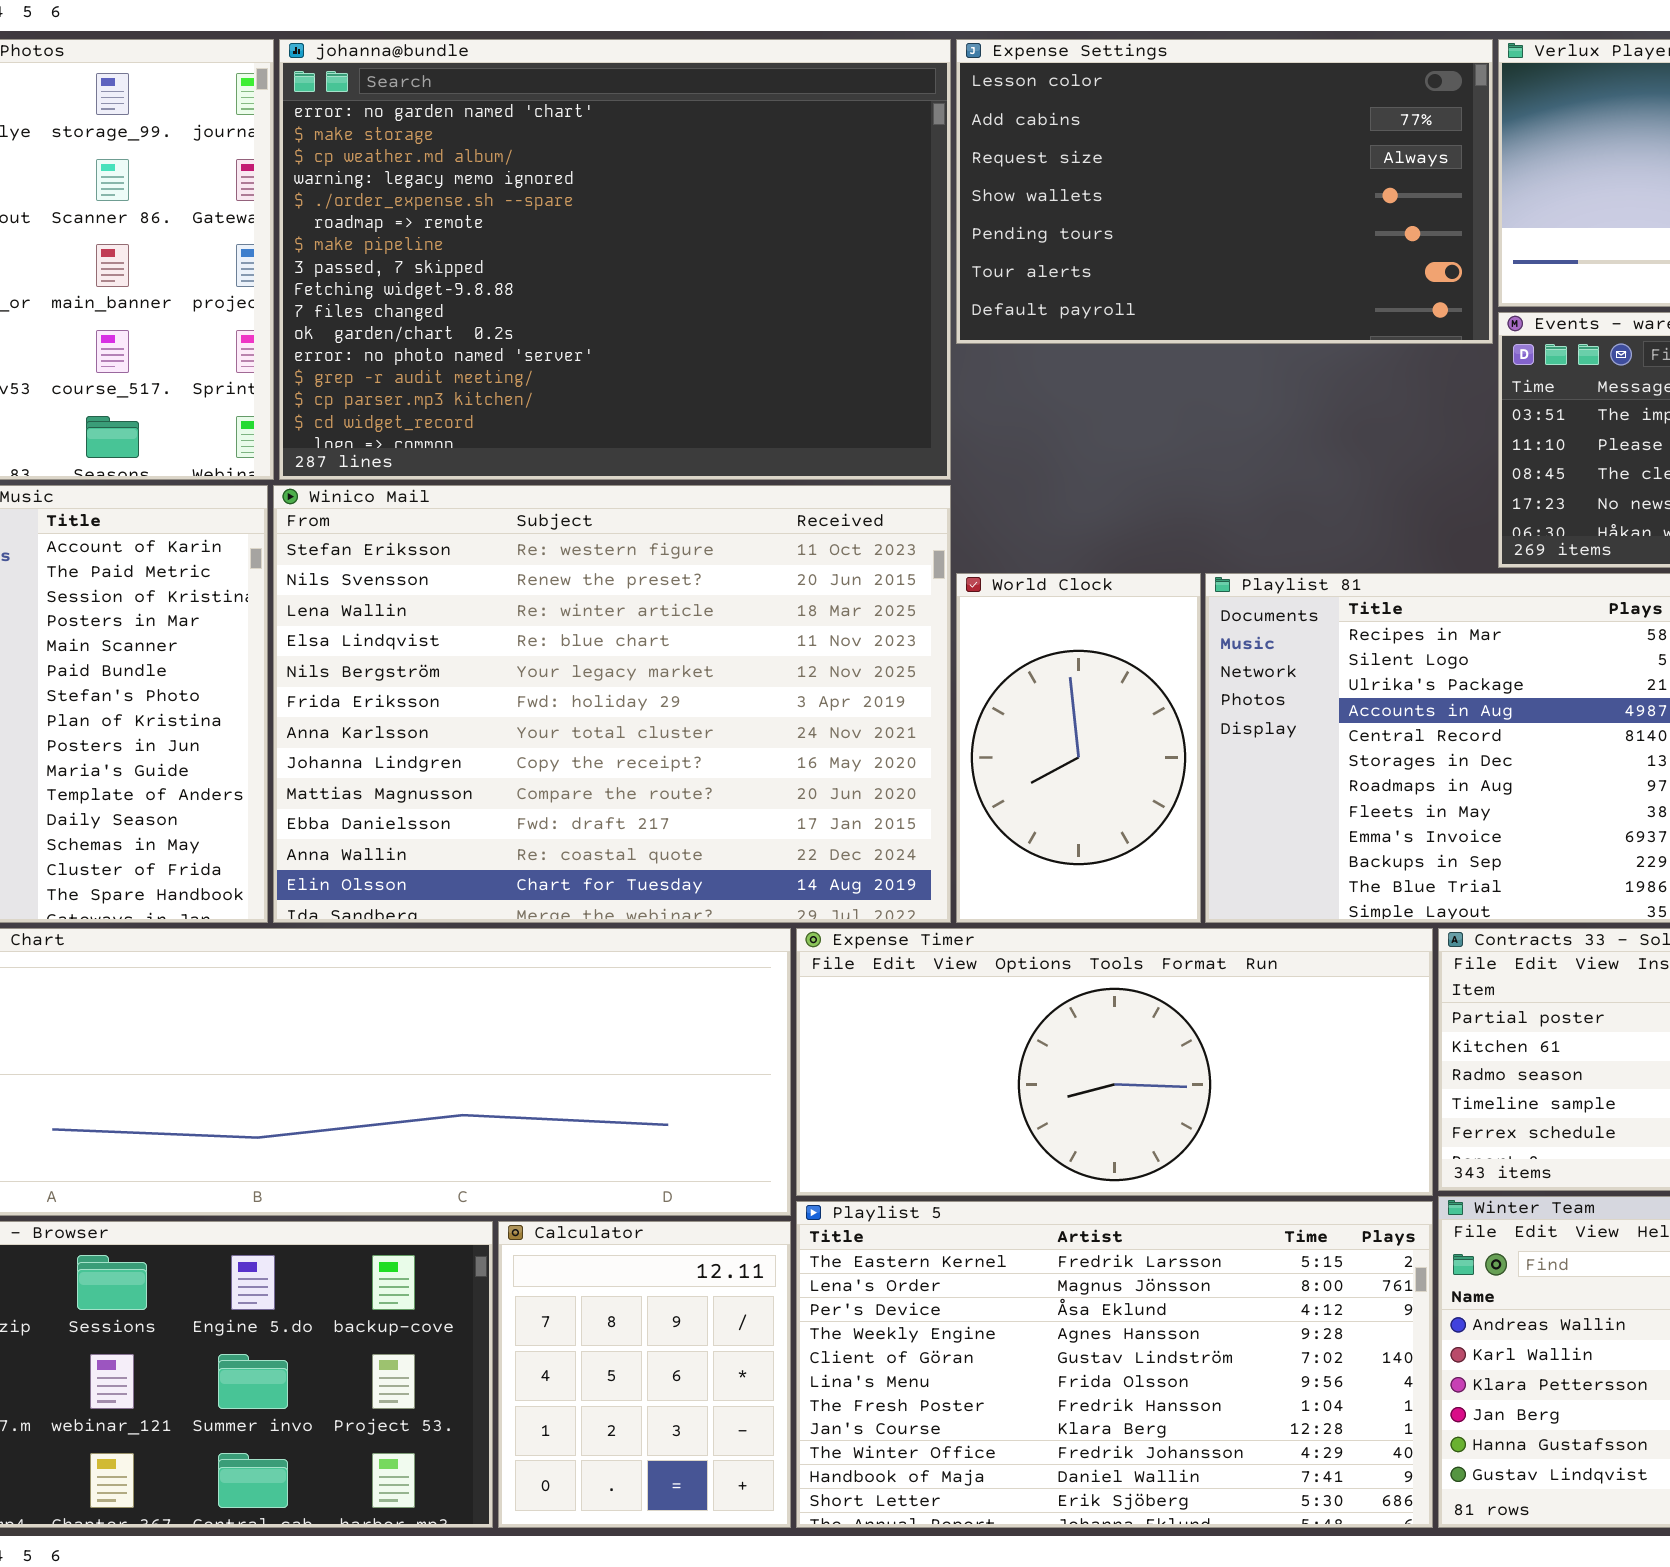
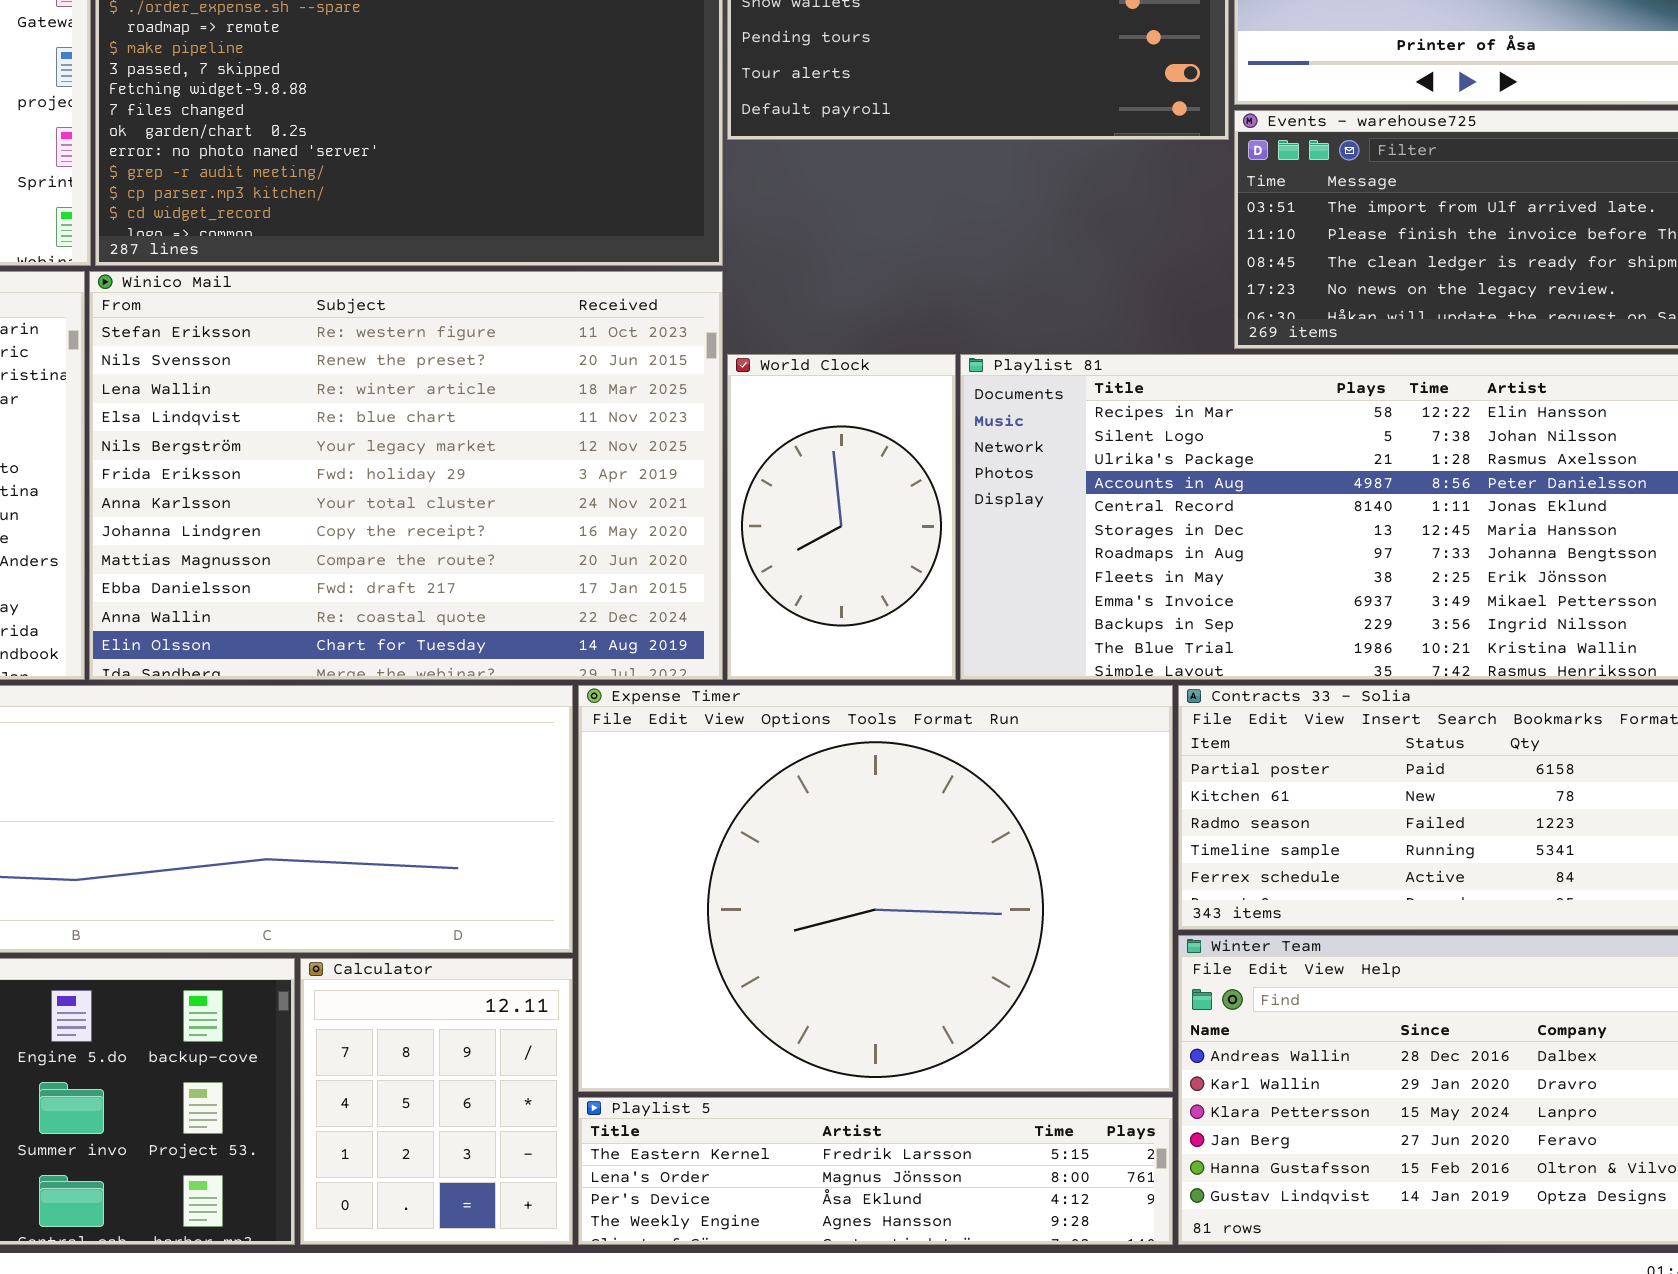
Expense Timer: [796,928,1433,1196] -> [578,685,1173,1092], resized
Playlist 5: [796,1201,1433,1528] -> [578,1097,1173,1245], resized

